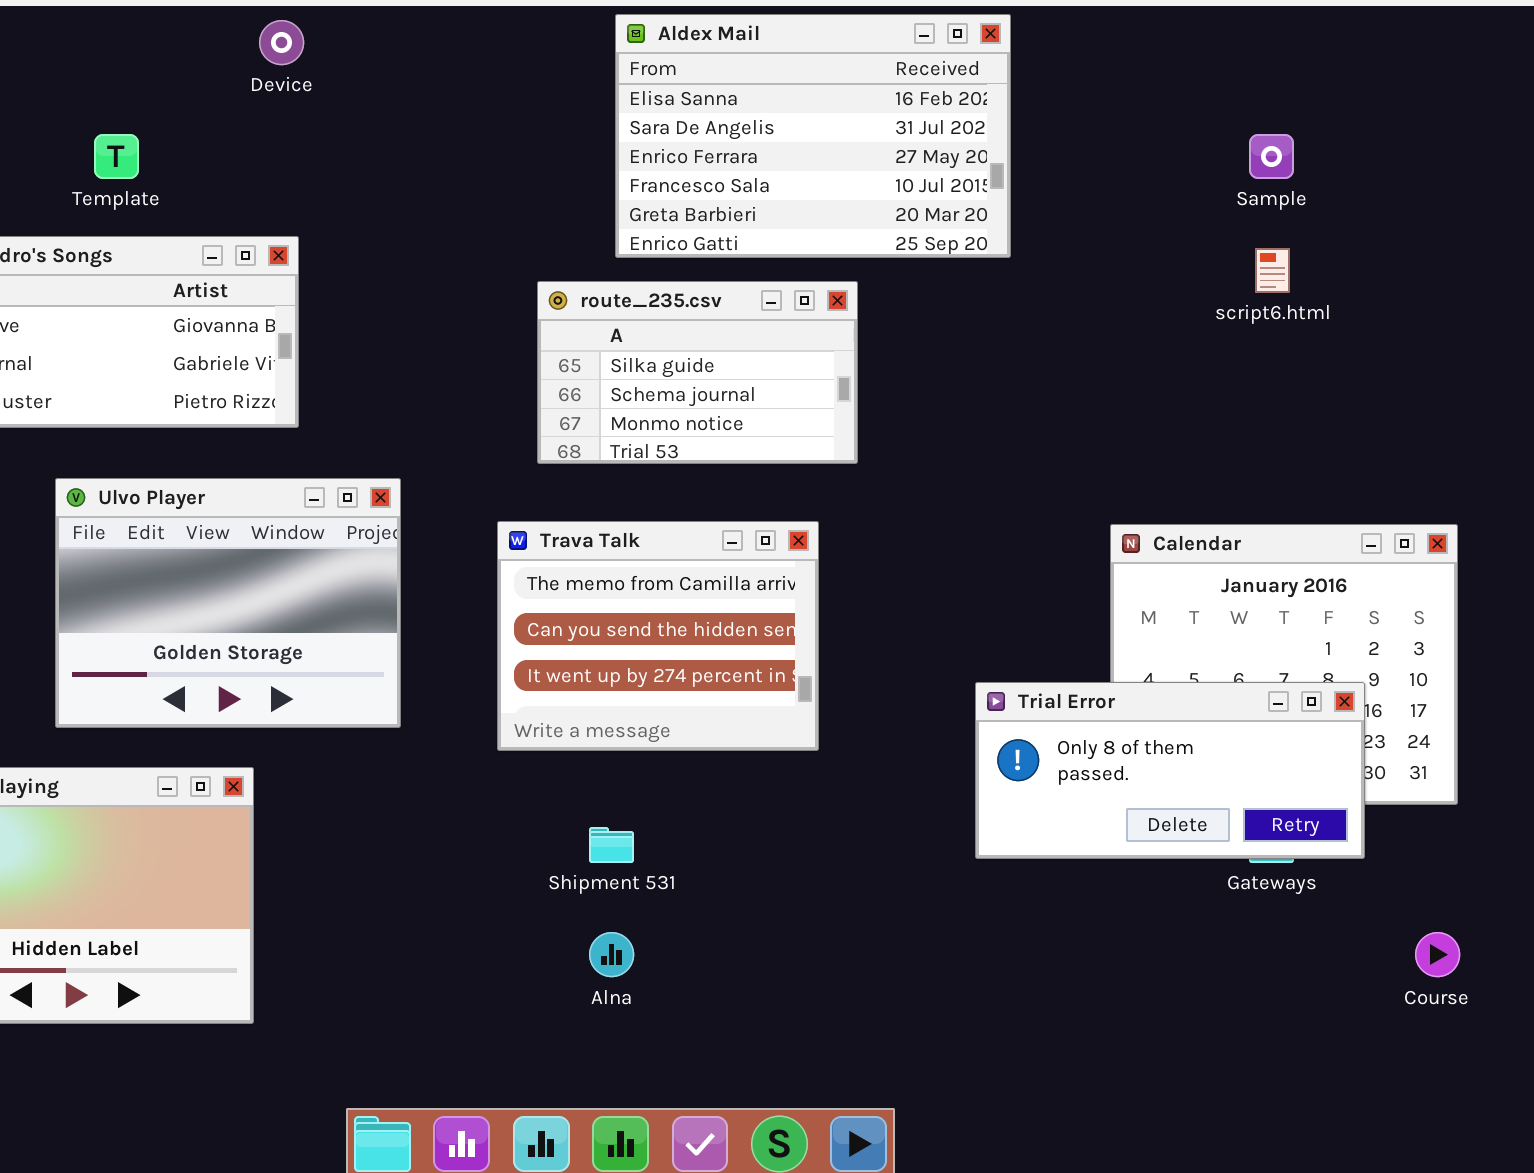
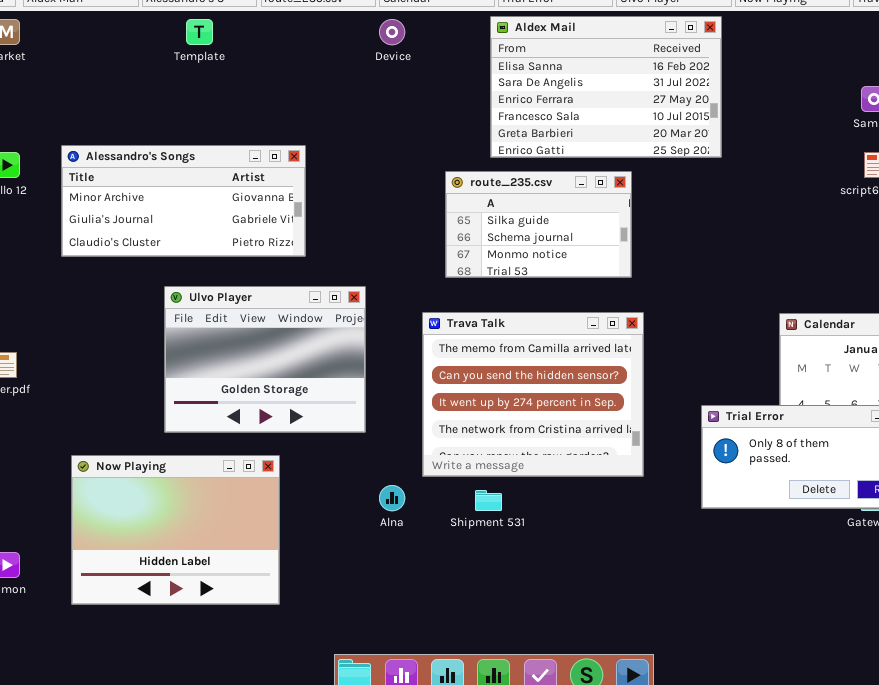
Device: [259,20,304,65] -> [379,19,405,45], moved
Template: [94,134,139,179] -> [186,19,213,45], moved
Trava Talk: [497,521,819,751] -> [422,312,644,477], resized
Alna: [589,932,634,977] -> [379,485,405,511], moved

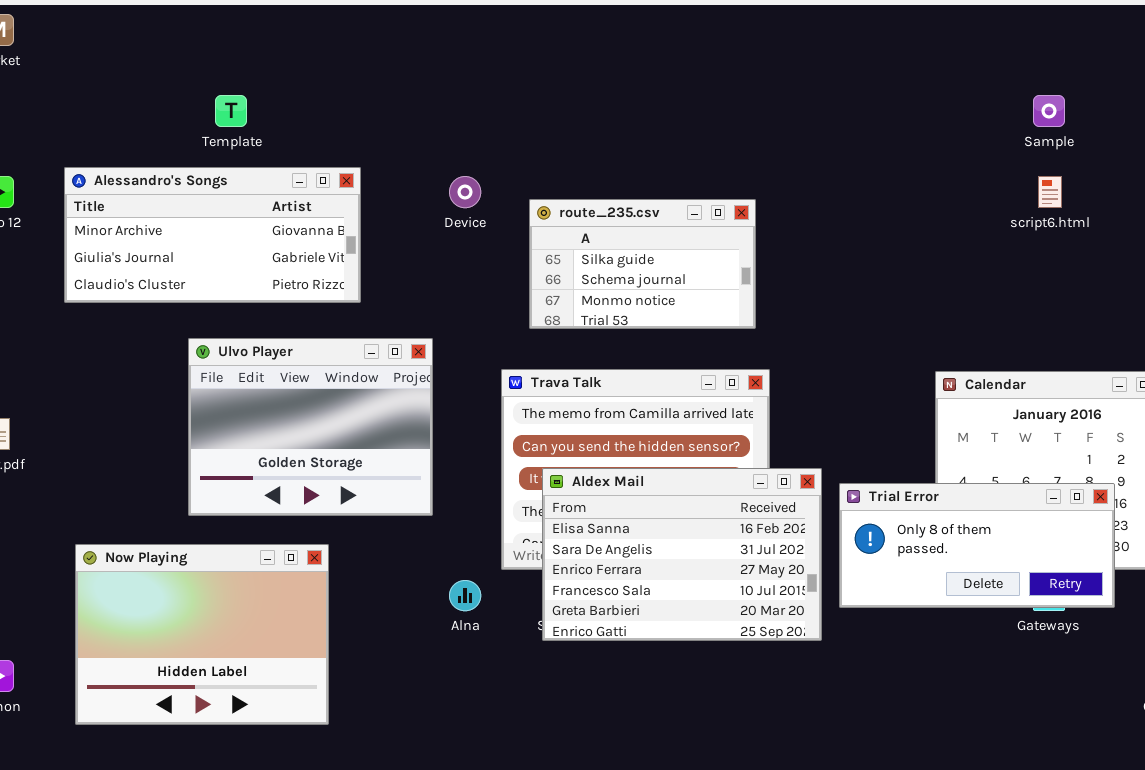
Aldex Mail: [490,16,722,158] -> [542,468,822,641], moved
Template: [186,19,213,45] -> [215,95,247,127], moved
Device: [379,19,405,45] -> [449,176,481,208], moved

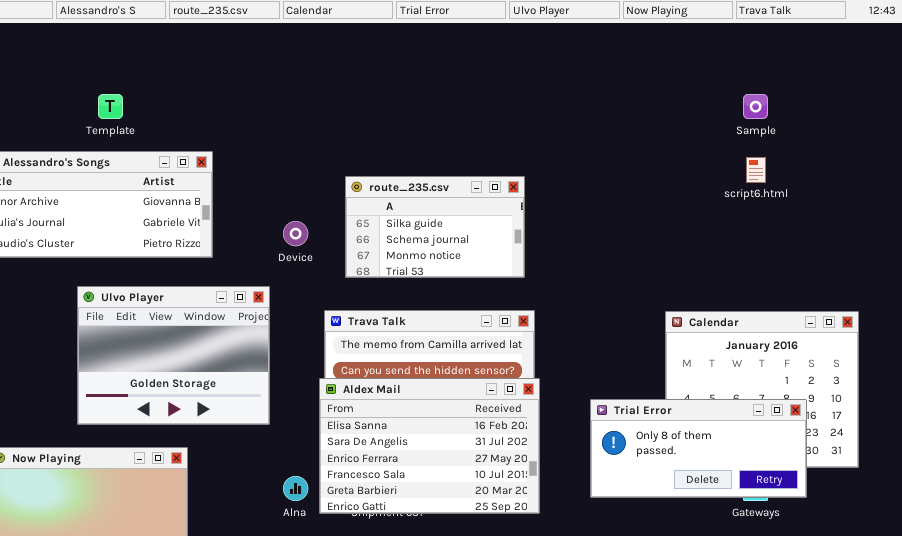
Device: [449,176,481,208] -> [283,221,308,246], moved
Aldex Mail: [542,468,822,641] -> [319,378,540,514], moved

